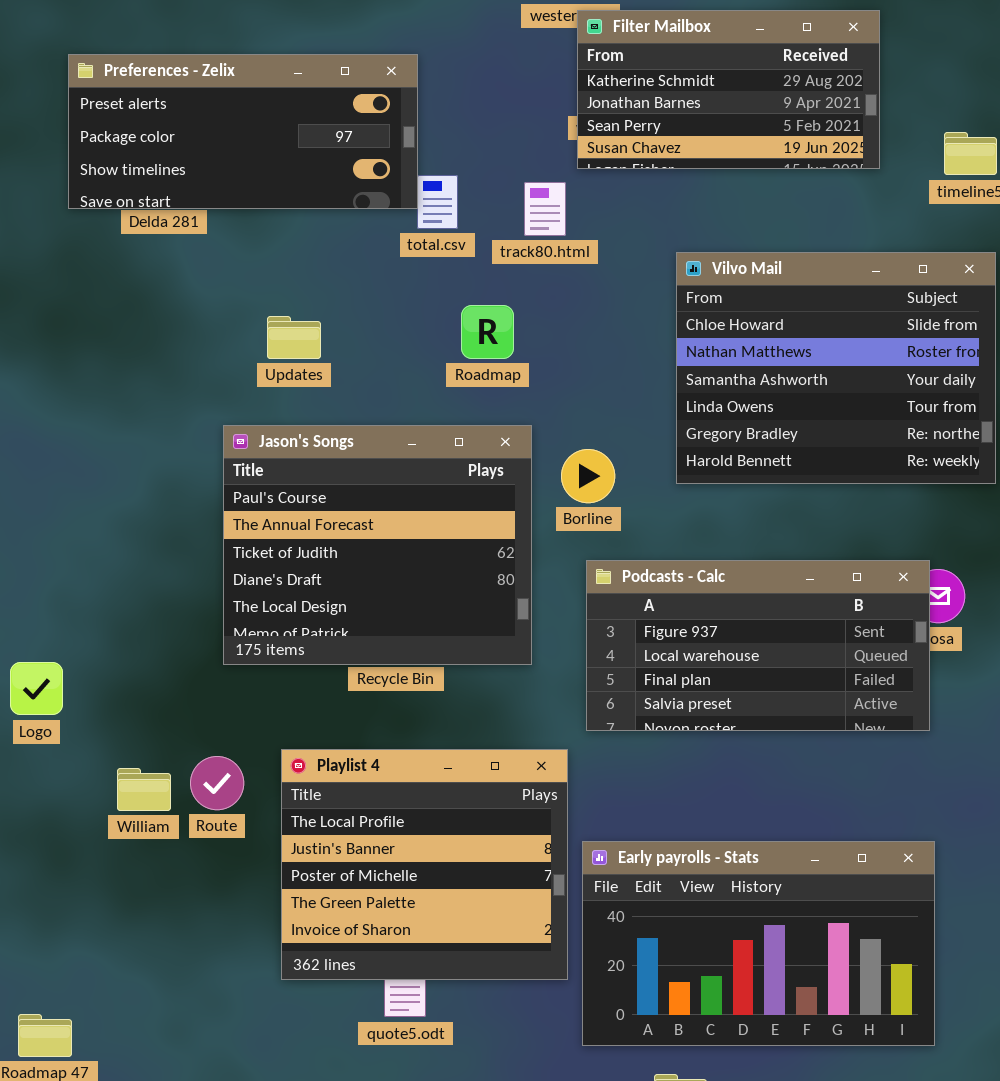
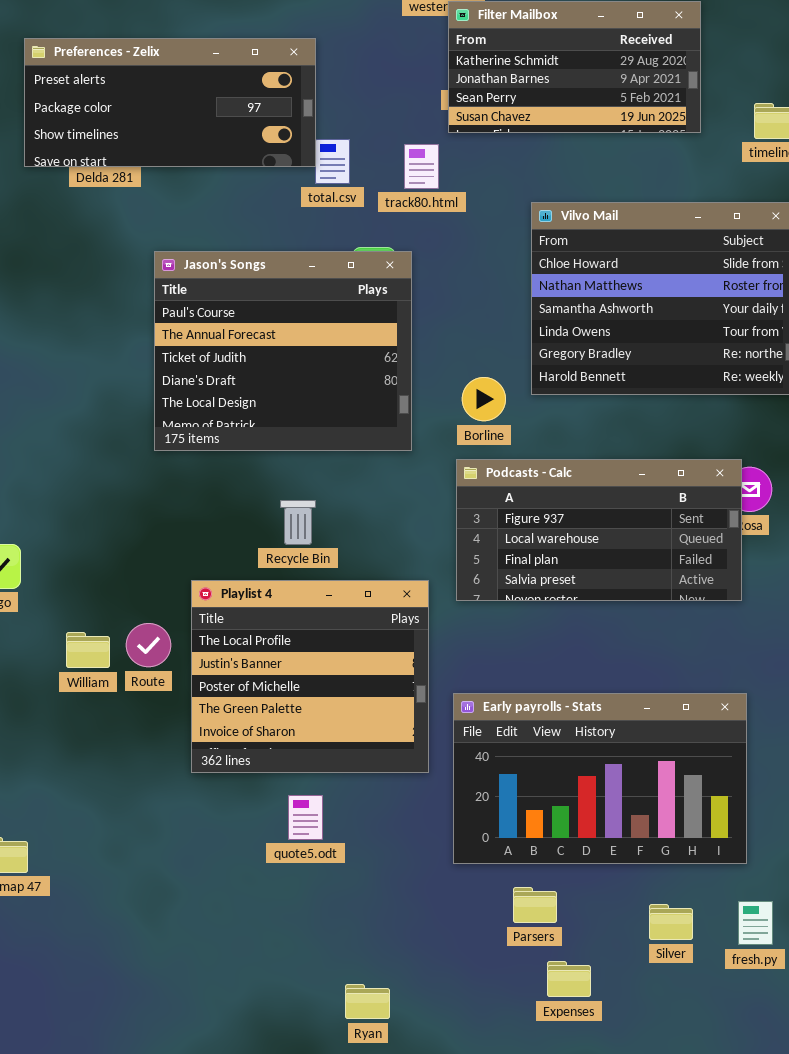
Jason's Songs: [223,425,532,665] -> [154,251,412,451], moved
Borline: [561,449,615,503] -> [462,377,506,421], moved
Playlist 4: [281,749,568,980] -> [191,580,429,773], moved

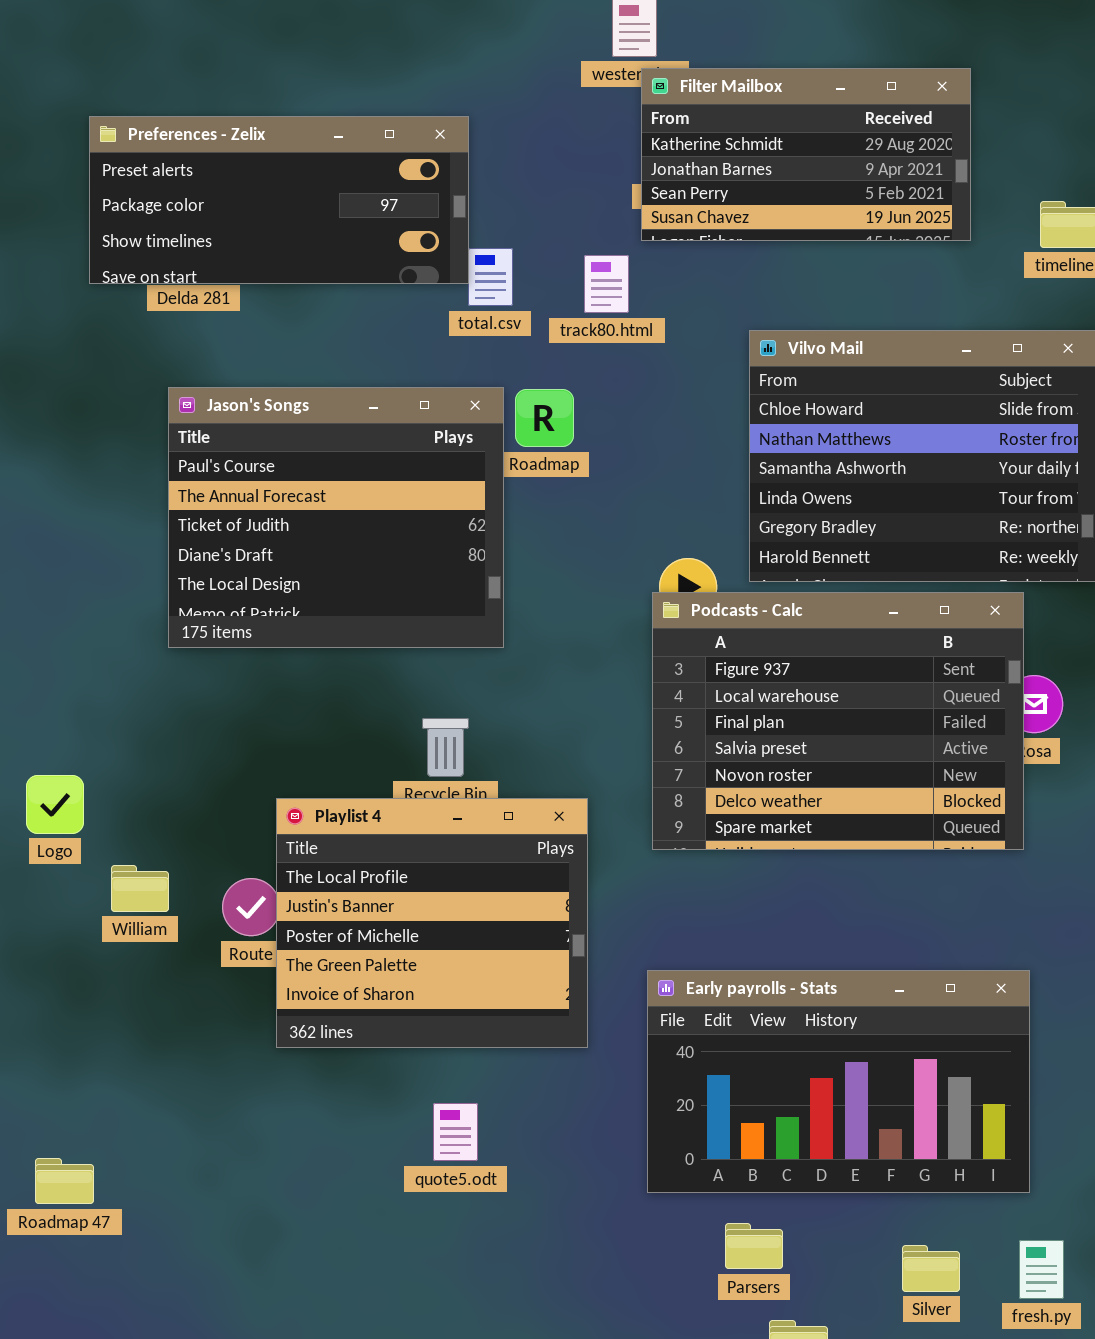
Jason's Songs: [154,251,412,451] -> [168,387,504,648], moved
Podcasts - Calc: [456,459,742,601] -> [652,592,1024,850], resized
Playlist 4: [191,580,429,773] -> [276,798,588,1048], moved
William: [66,632,110,668] -> [111,865,169,912], moved

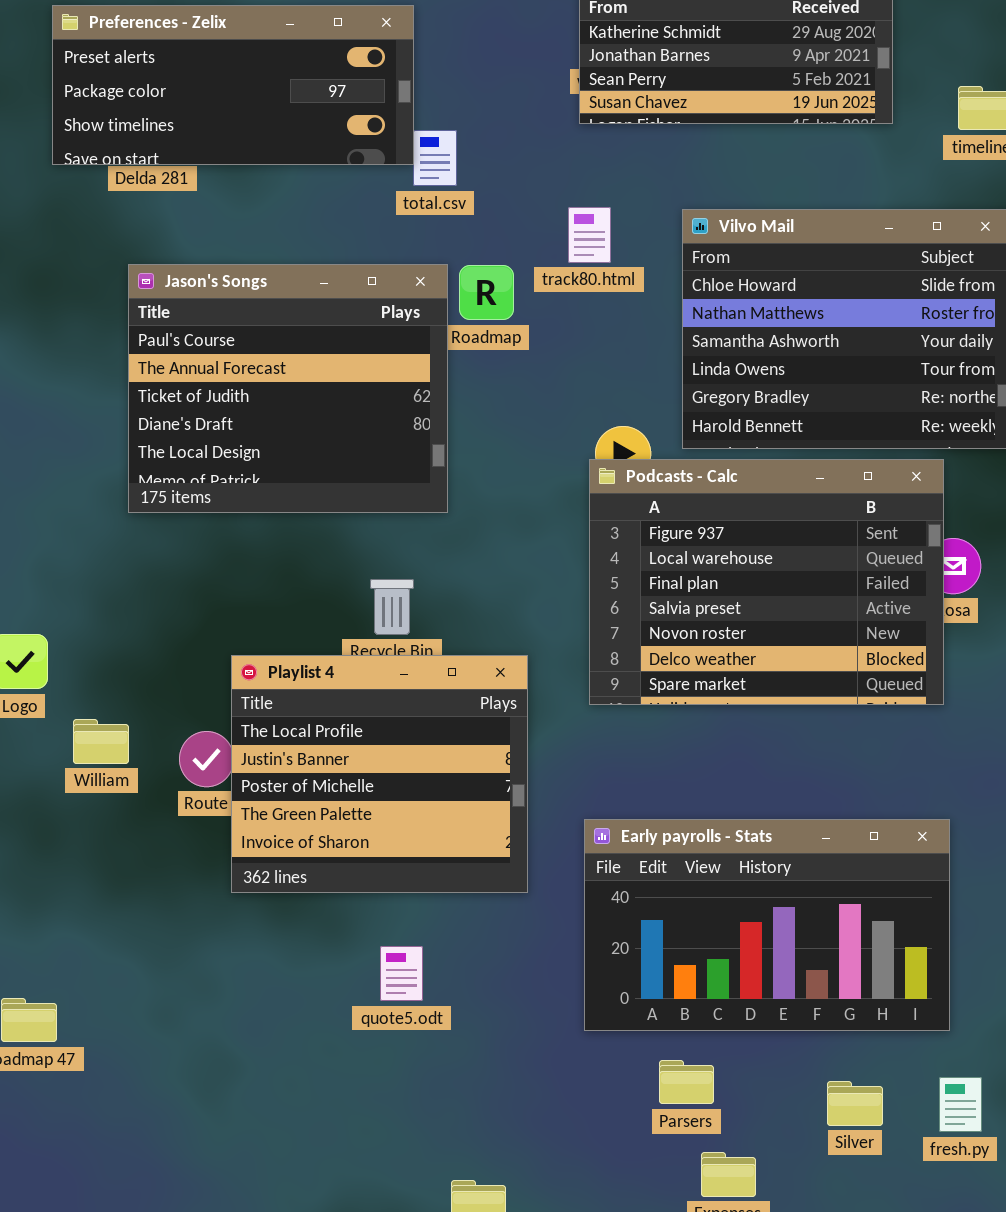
track80.html: [584,255,629,313] -> [568,207,611,263], moved

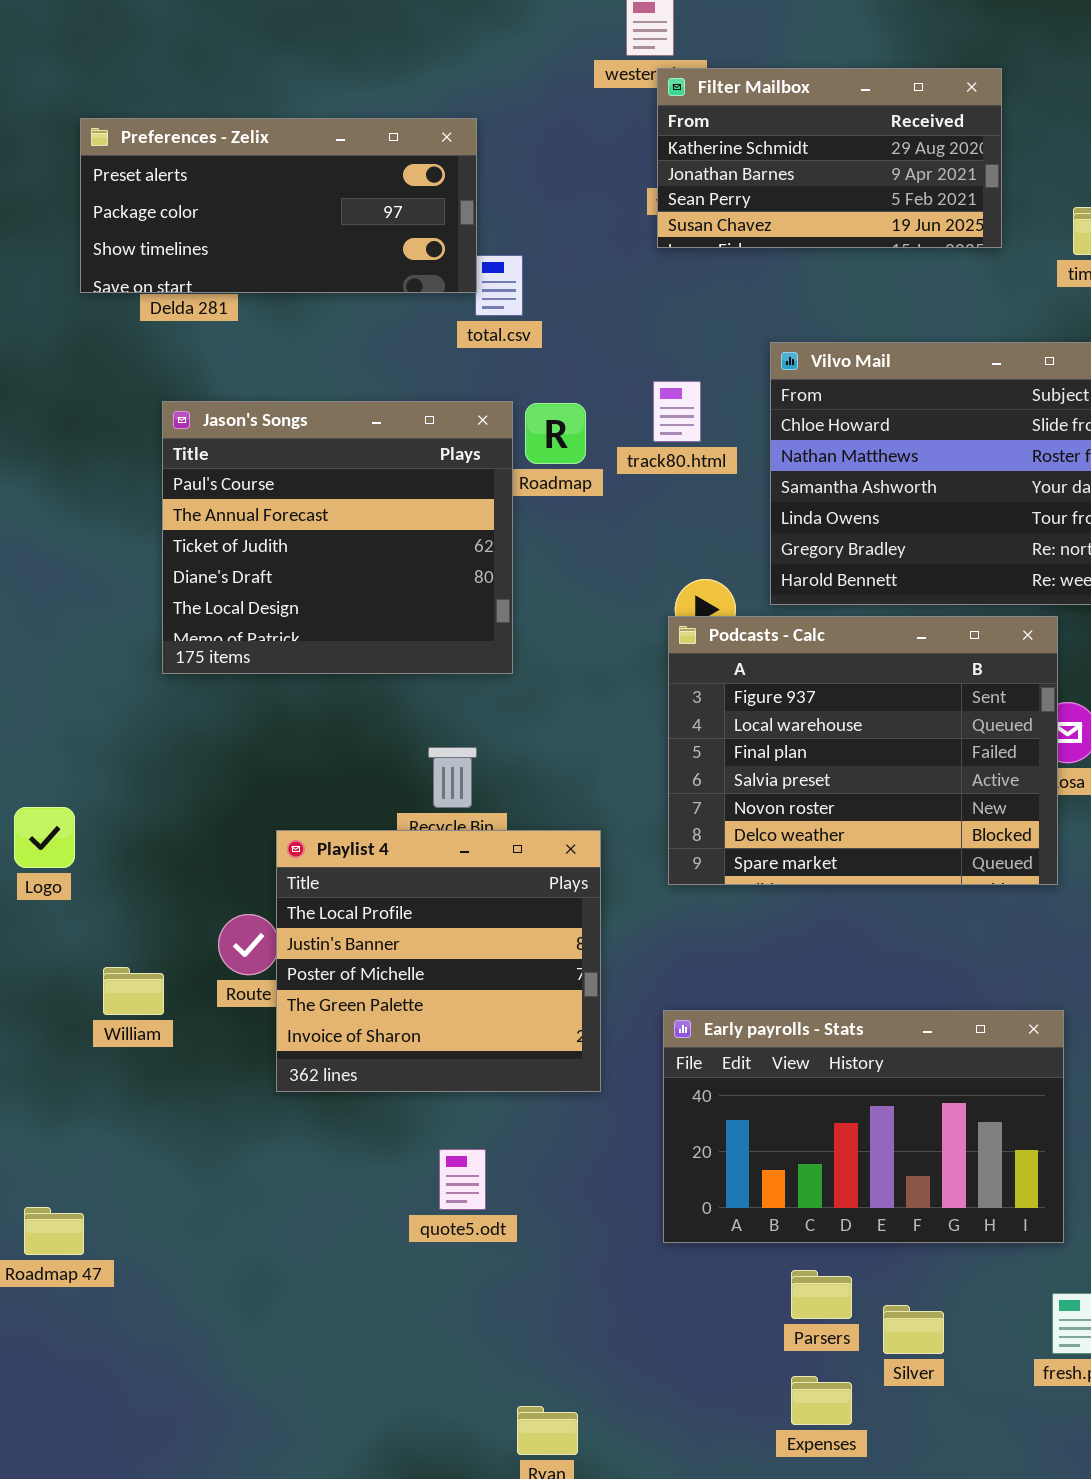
track80.html: [568,207,611,263] -> [653,381,701,442], moved
William: [73,719,129,764] -> [103,967,164,1015], moved
Parsers: [659,1060,714,1104] -> [791,1270,852,1319], moved
Silver: [827,1081,883,1126] -> [883,1305,944,1354], moved

